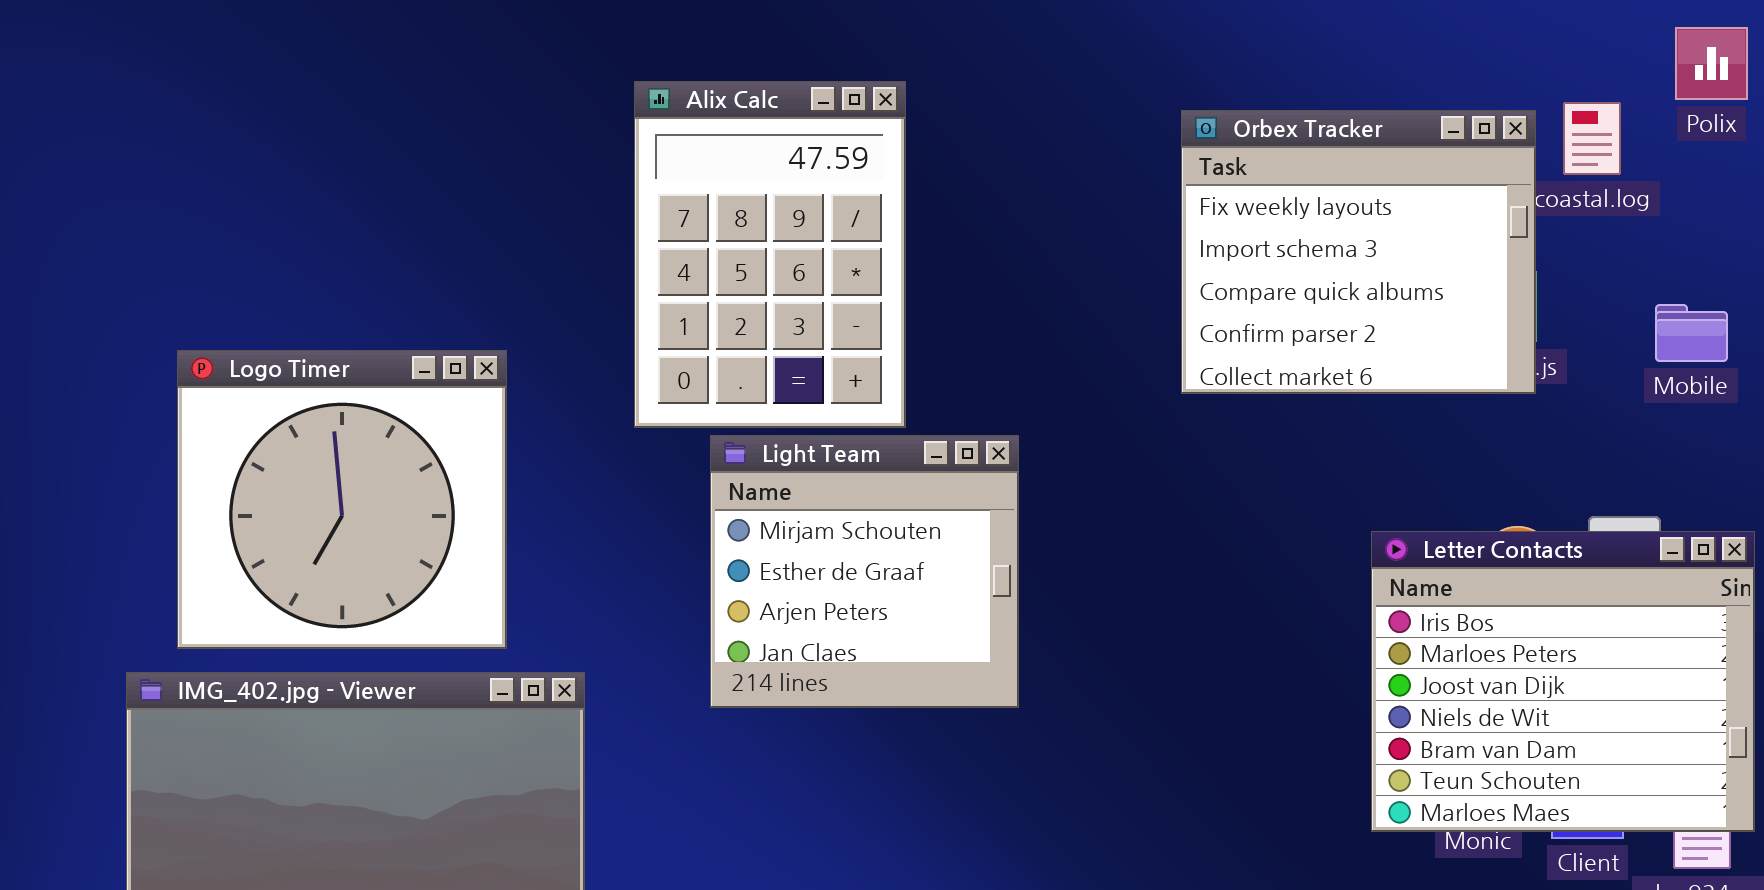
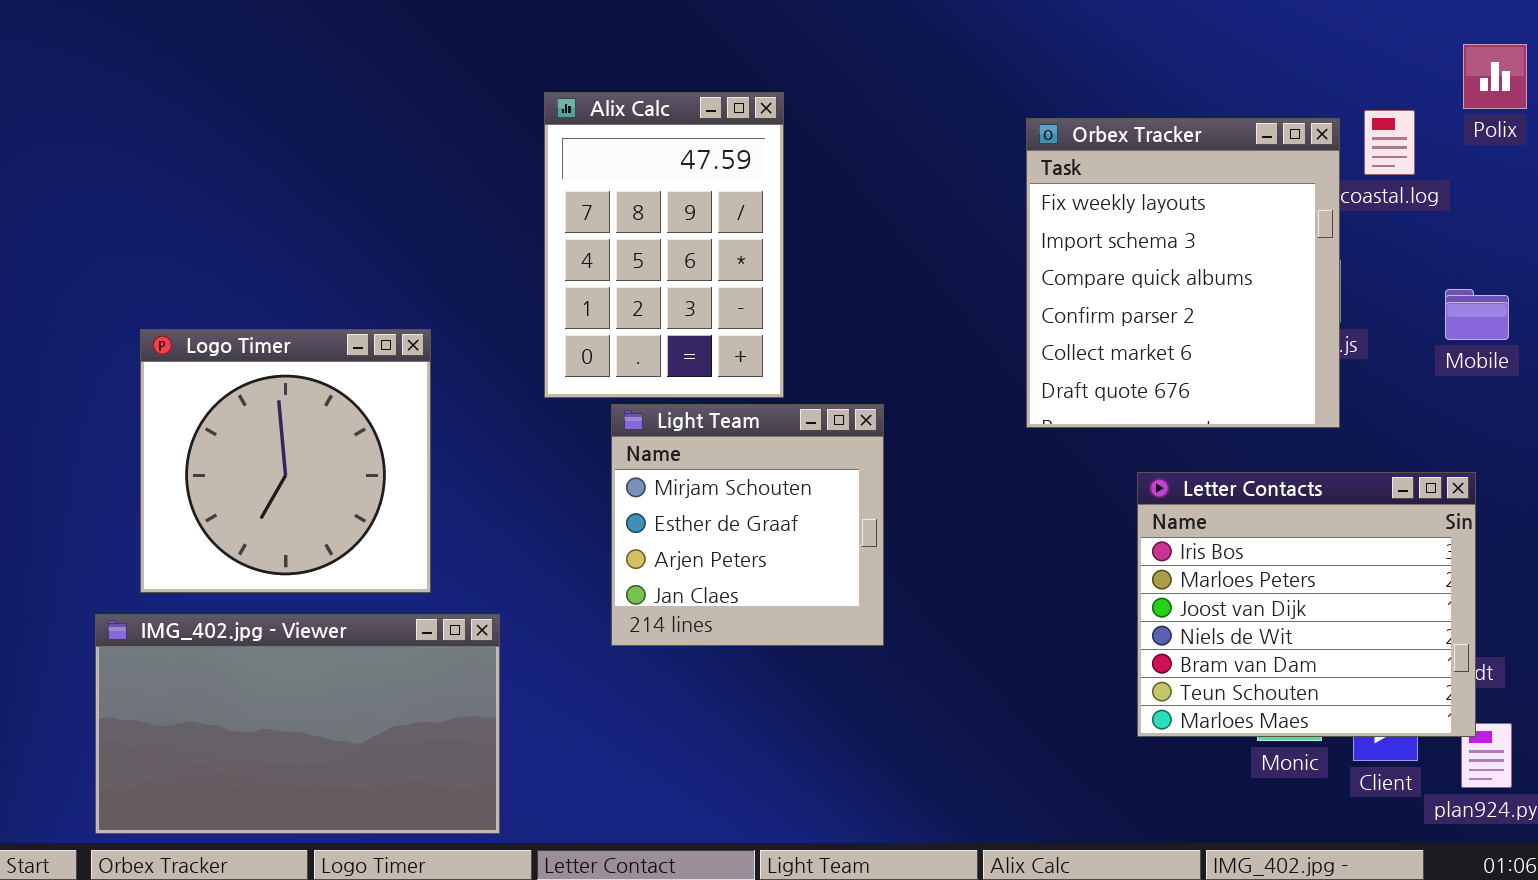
Orbex Tracker: [1181,110,1536,394] -> [1026,118,1340,428], resized
Letter Contacts: [1371,531,1755,832] -> [1137,472,1476,737], moved

